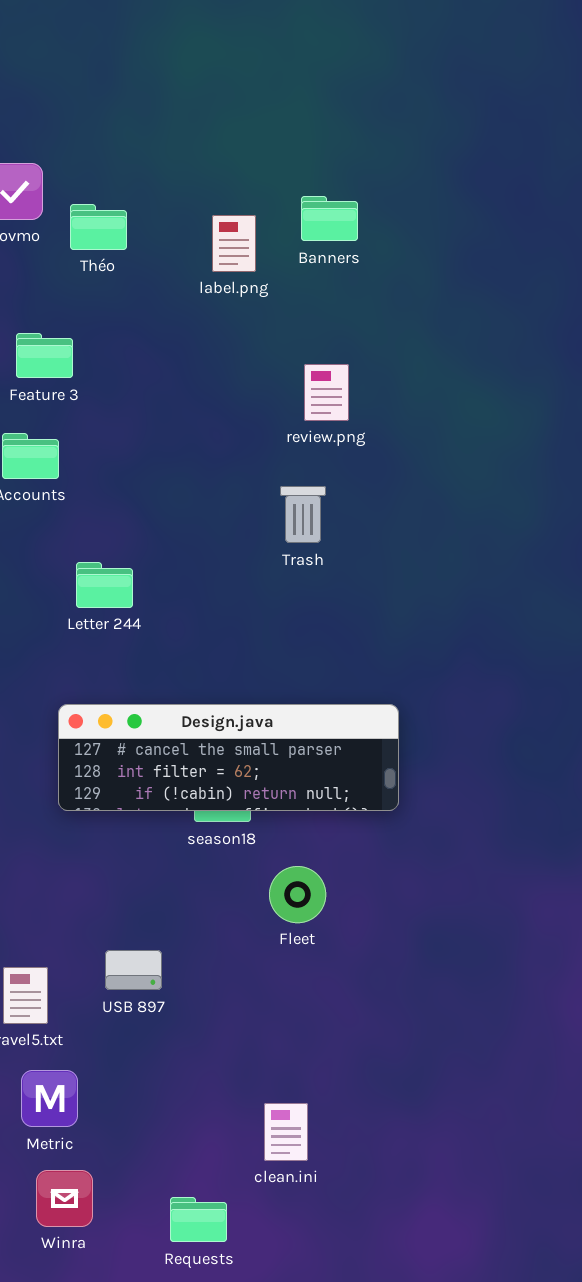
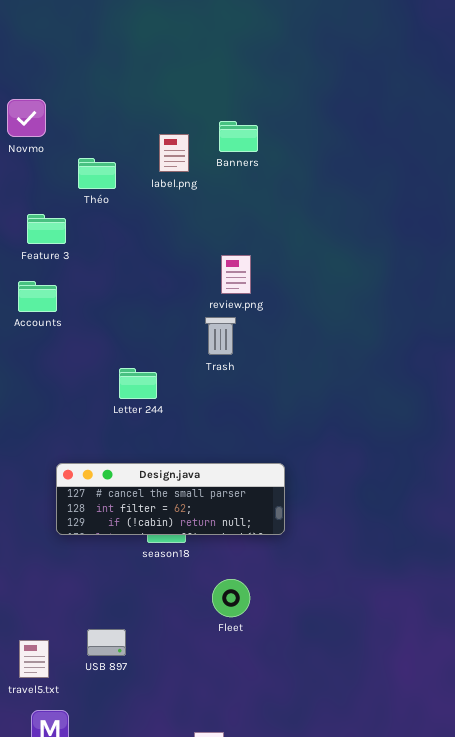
Théo: [70,204,127,250] -> [78,158,116,189], moved
review.png: [304,364,349,421] -> [221,255,251,294], moved
Letter 244: [76,562,133,608] -> [119,368,157,399], moved
Fleet: [269,866,326,923] -> [212,579,250,617], moved

